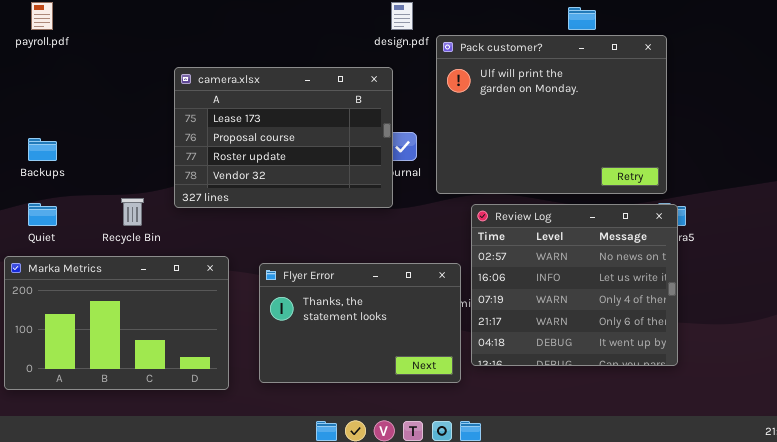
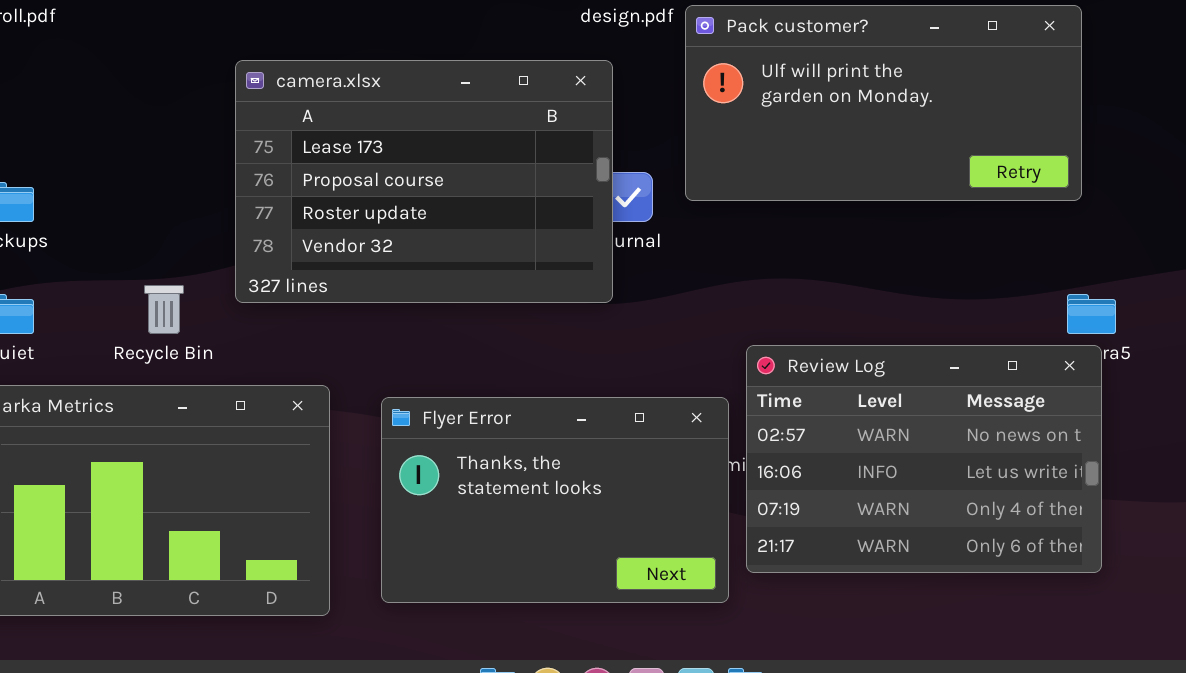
Pack customer?: [436,35,667,194] -> [685,5,1082,201], resized
Review Log: [471,204,678,366] -> [746,345,1102,573], resized

